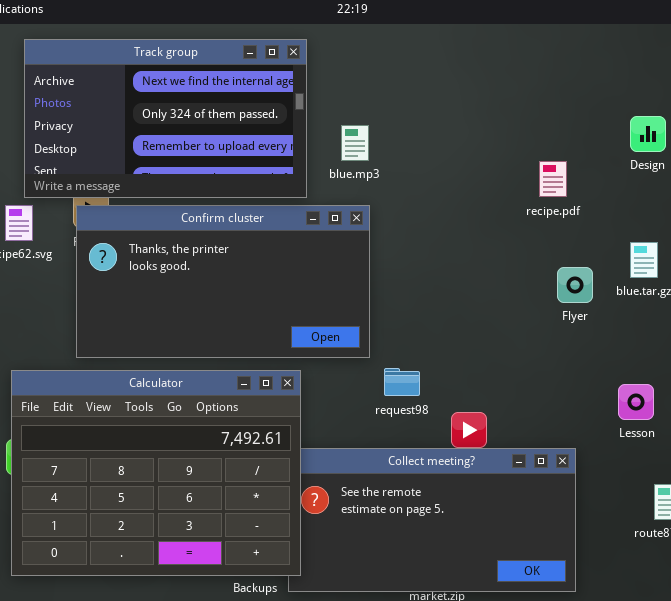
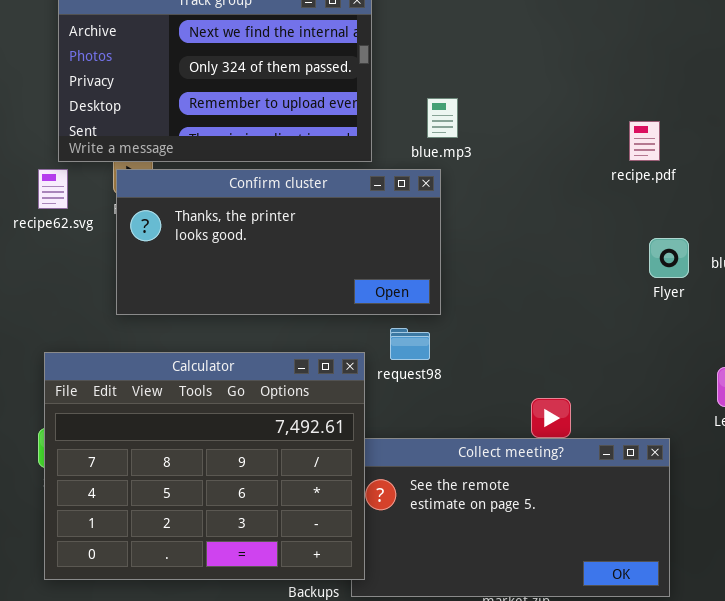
blue.mp3: [341,125,369,161] -> [427,98,458,138], moved
Confirm cluster: [76,205,370,358] -> [116,169,441,315], resized
request98: [384,368,420,396] -> [390,328,430,360], moved

